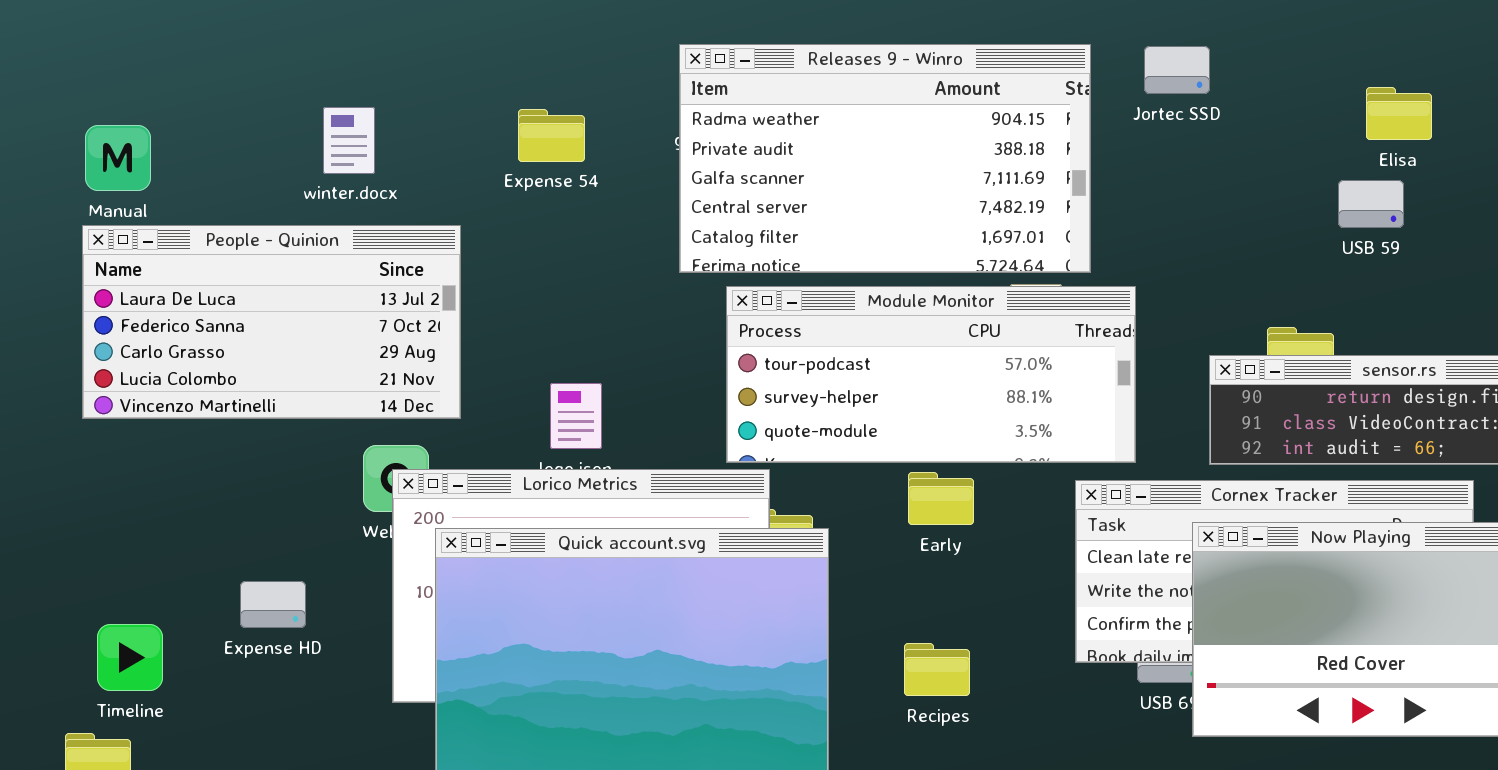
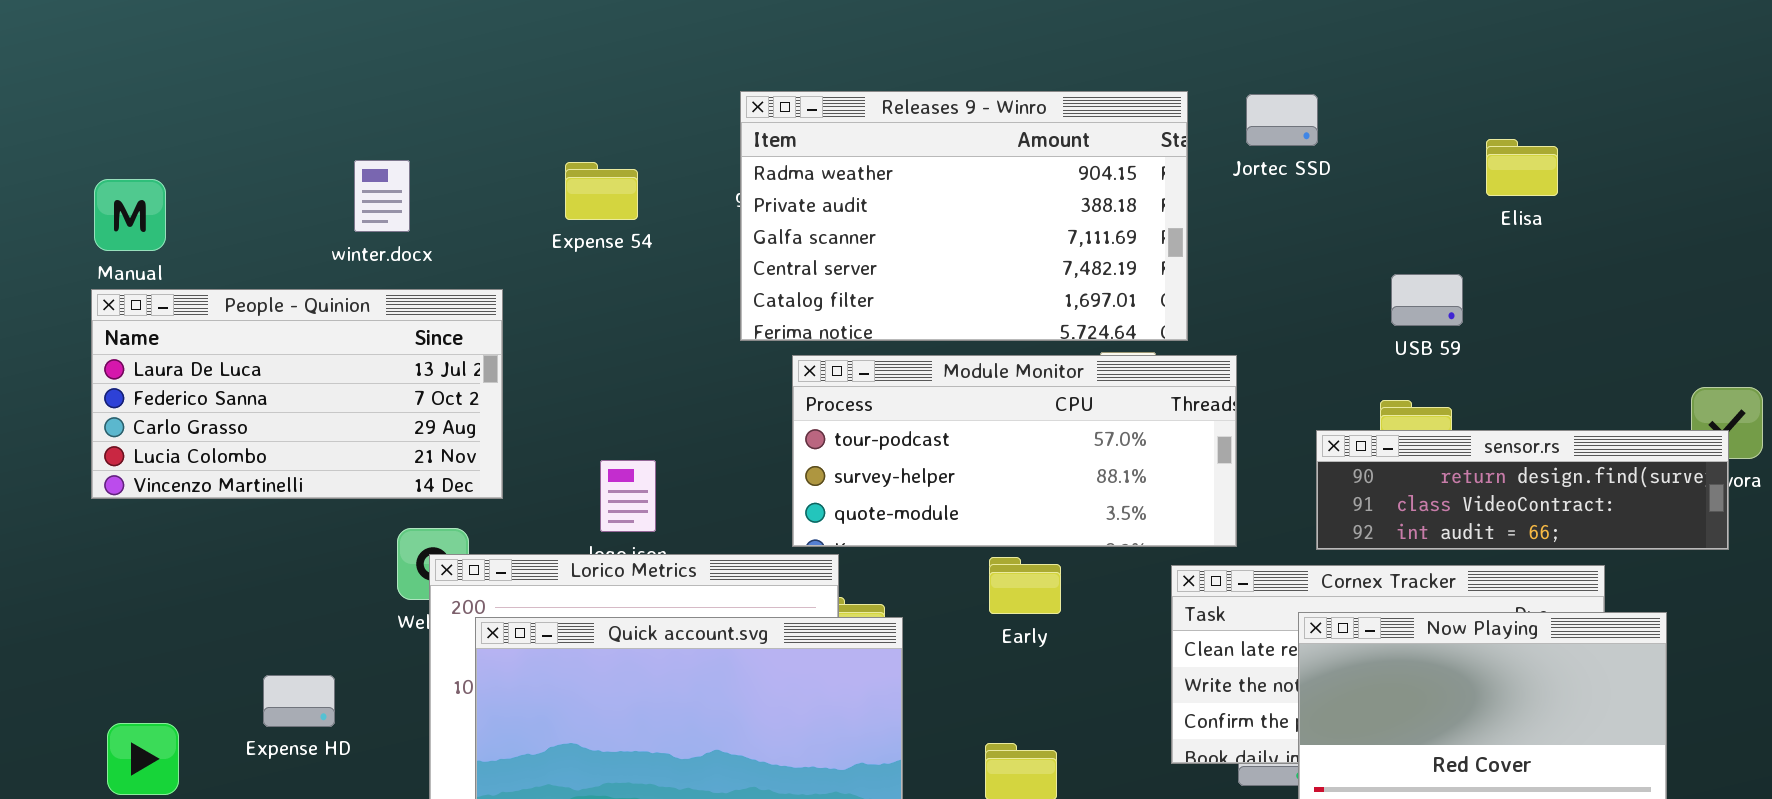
USB 59: [1338,180,1404,228] -> [1391,274,1463,326], moved

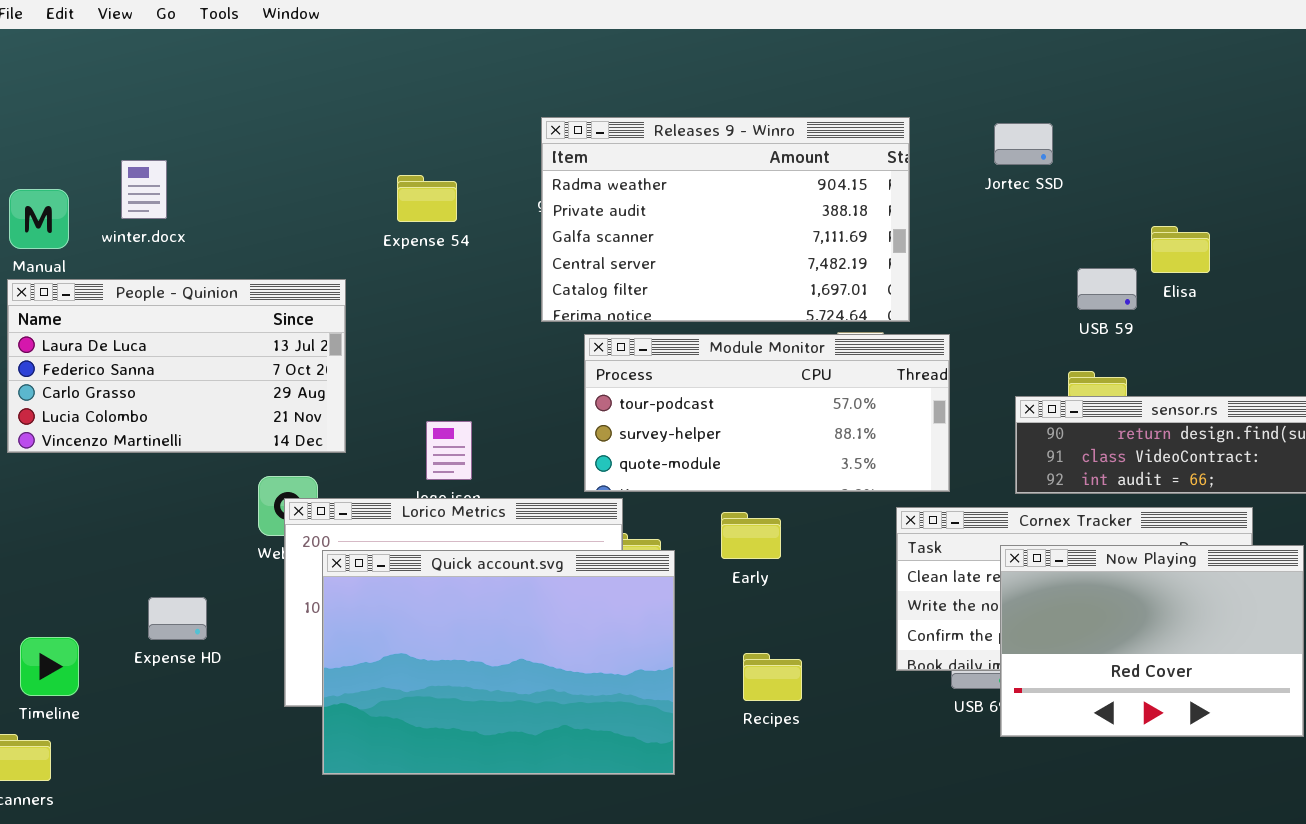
Jortec SSD: [1246,94,1318,146] -> [994,123,1053,165], moved
Elisa: [1486,139,1558,196] -> [1151,226,1210,273], moved
winter.docx: [354,160,410,232] -> [121,160,167,219], moved
Early: [989,557,1061,614] -> [721,512,781,559], moved

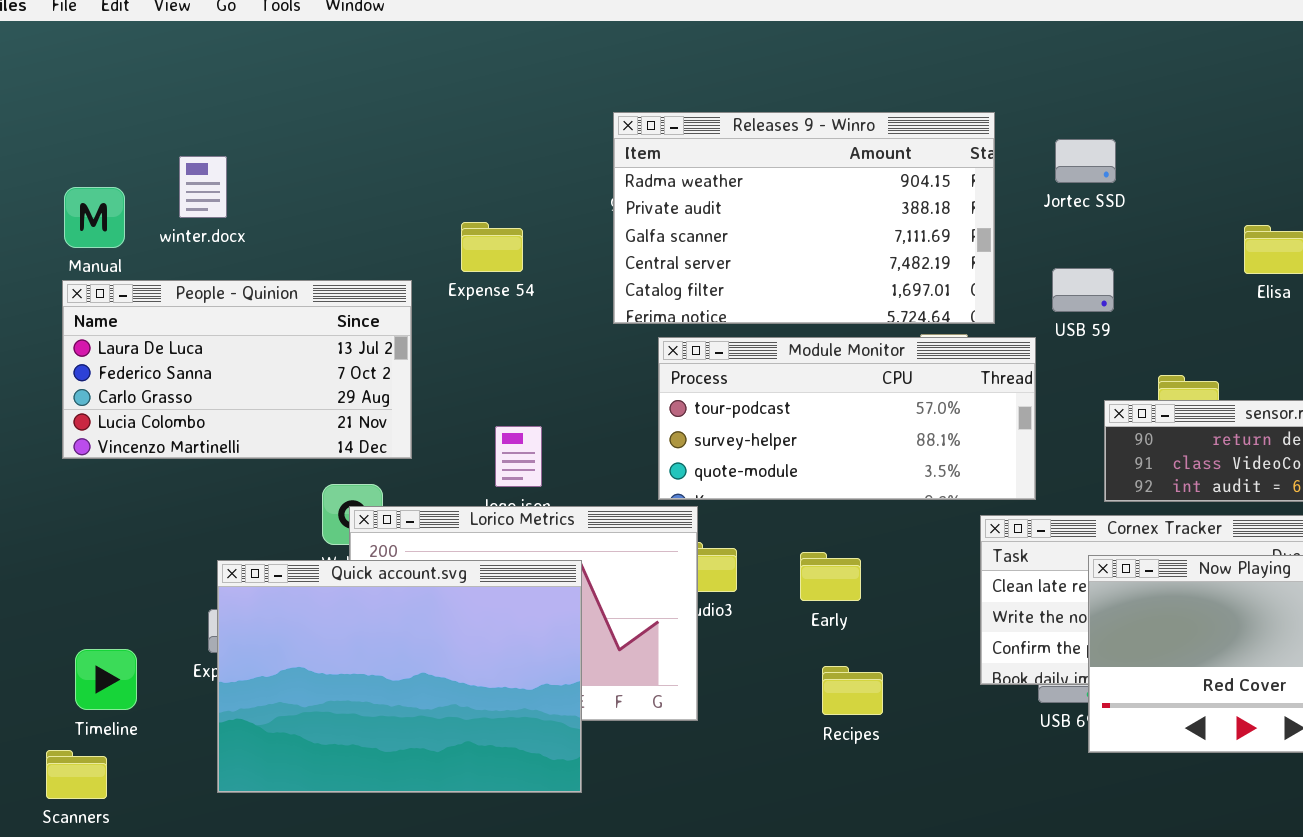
Jortec SSD: [994,123,1053,165] -> [1055,139,1116,183], moved
Expense 54: [397,175,457,222] -> [461,222,523,272], moved
USB 59: [1077,268,1137,310] -> [1052,268,1114,312], moved
Early: [721,512,781,559] -> [800,552,861,601], moved
Quick account.svg: [322,550,675,775] -> [217,560,582,793], moved

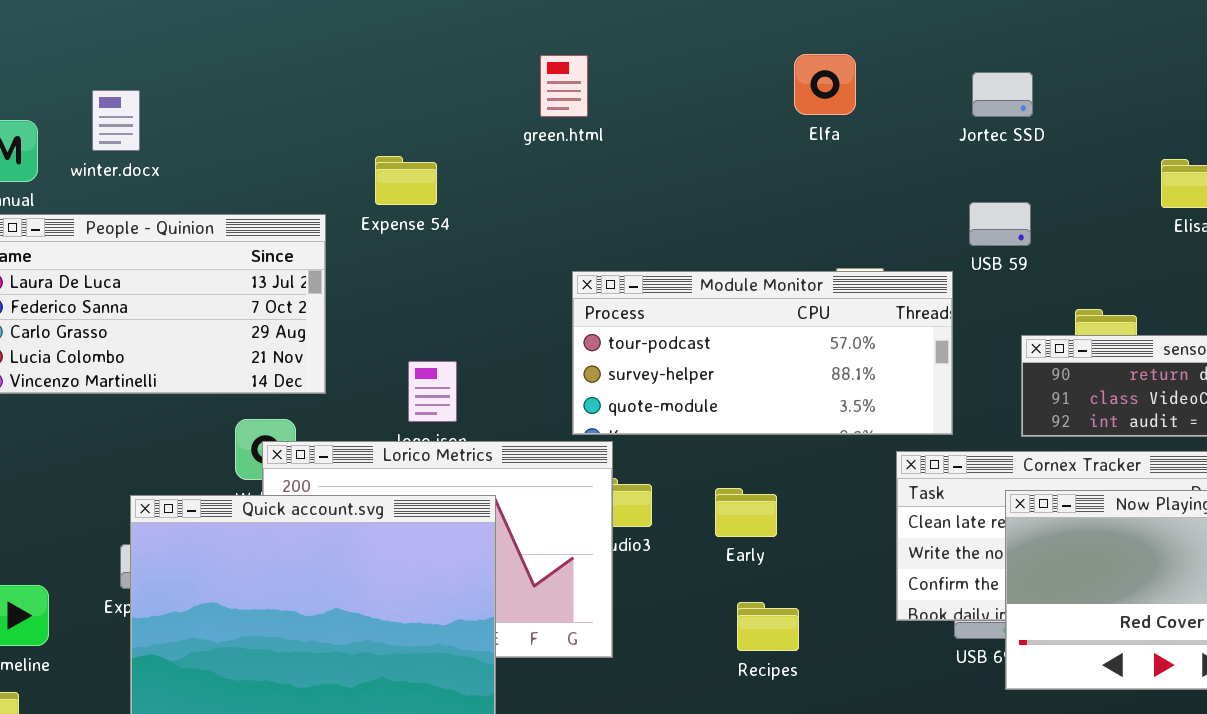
Releases 9 - Winro: [613,112,995,324] -> none, closed

